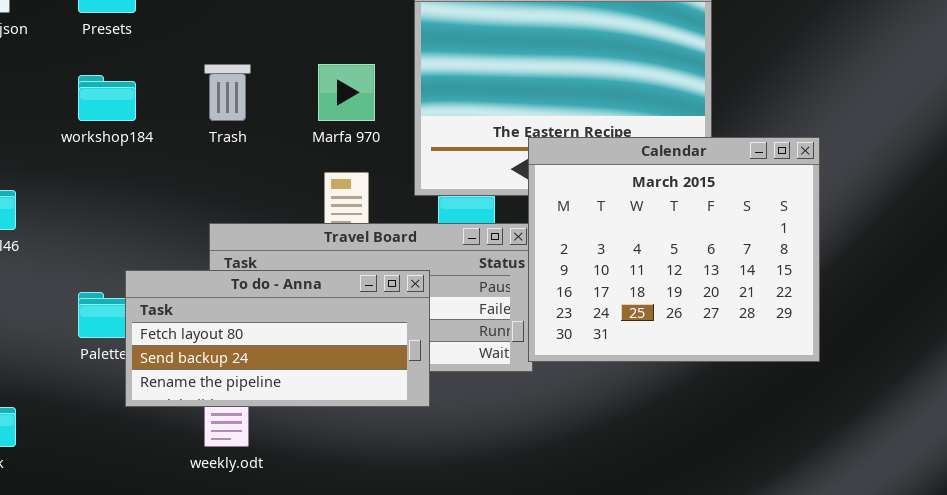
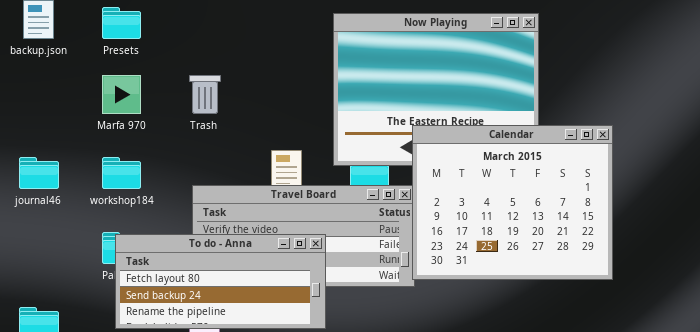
Marfa 970: [318,64,375,121] -> [102,75,141,114], moved
workshop184: [78,75,136,121] -> [102,157,141,189], moved
To do - Anna: [125,270,430,407] -> [115,234,326,329], moved

